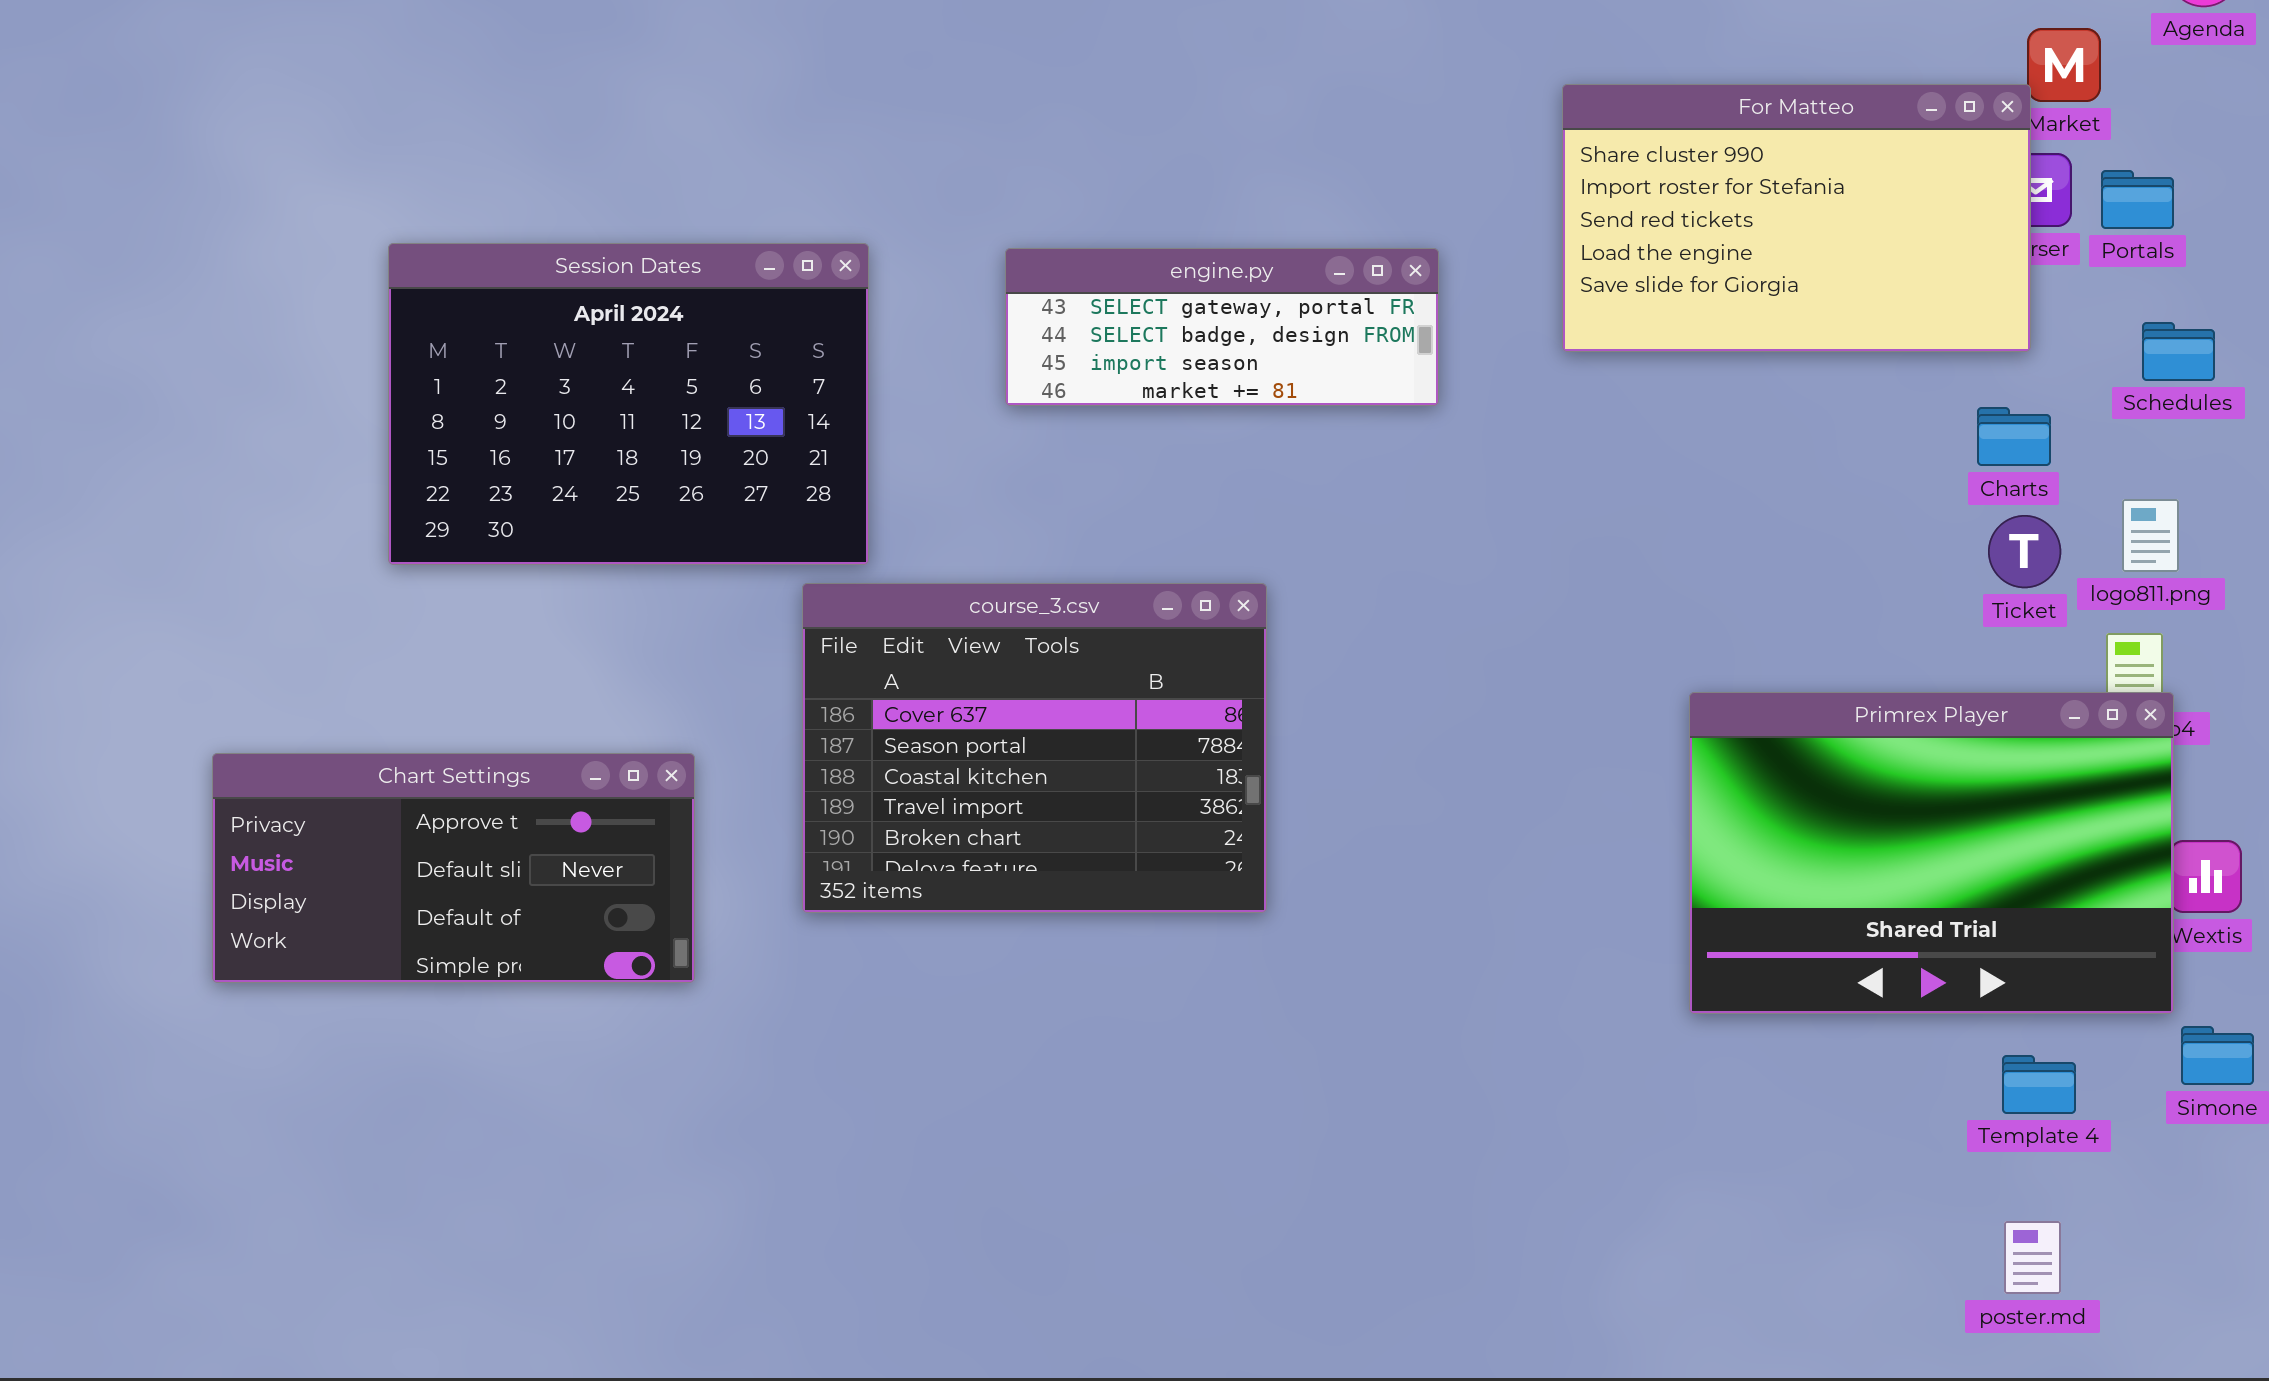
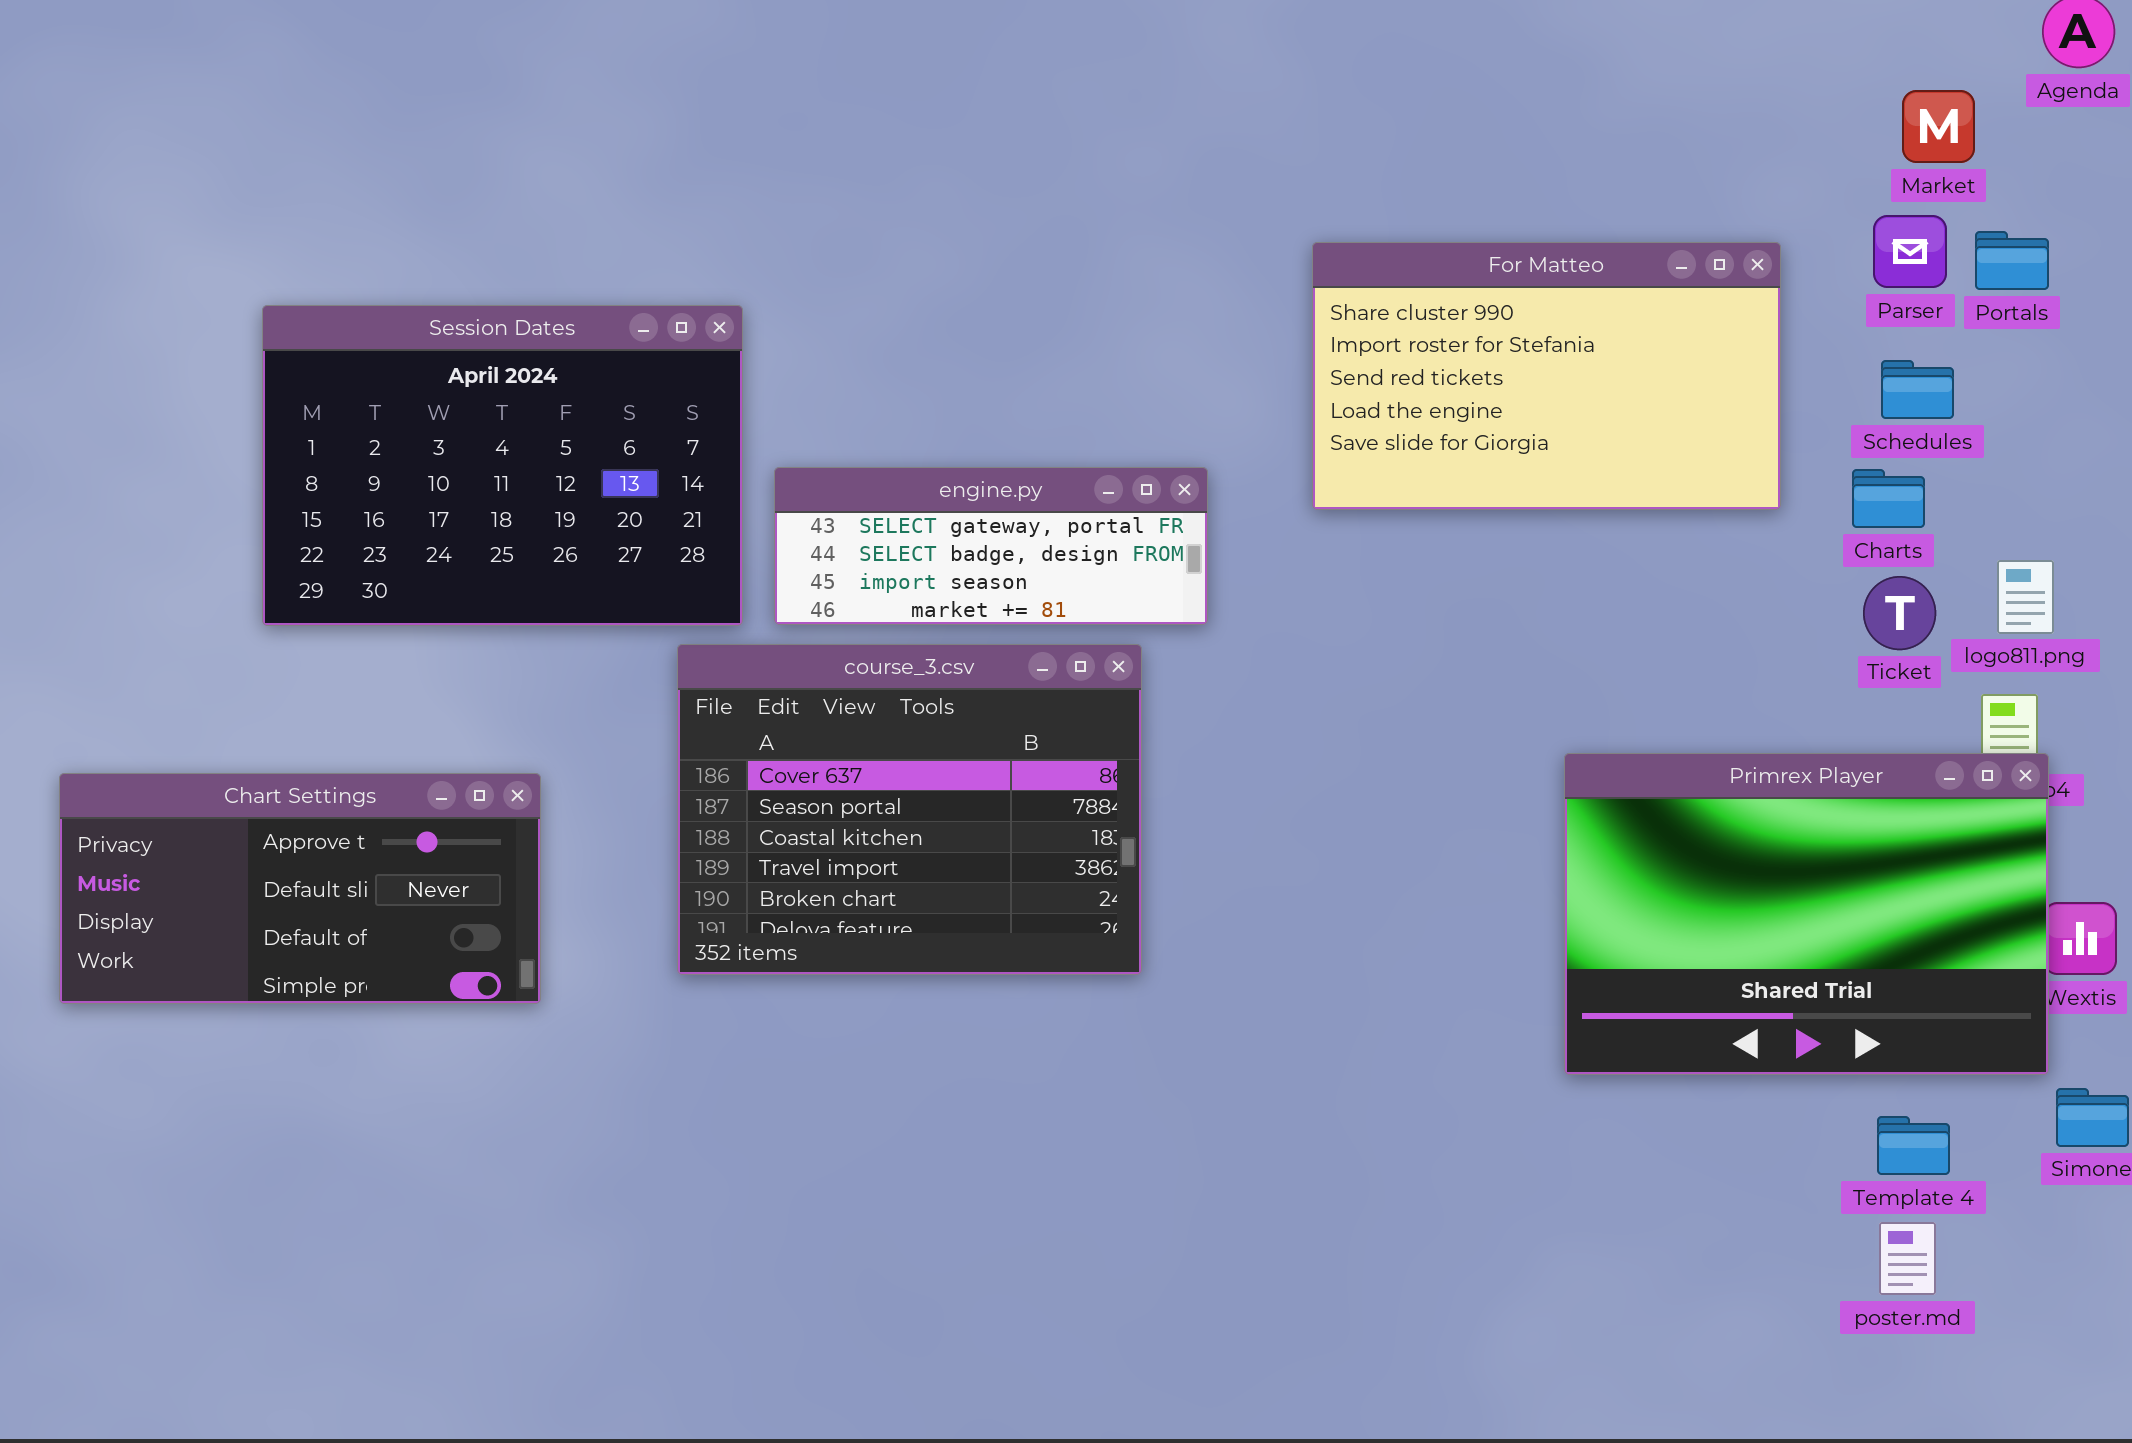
For Matteo: [1562,84,2031,352] -> [1312,242,1781,510], moved
engine.py: [1005,248,1439,406] -> [774,467,1208,625], moved
Schedules: [2142,322,2215,381] -> [1881,360,1954,419], moved
Chart Settings: [212,753,695,983] -> [59,773,541,1004], moved
poster.md: [2004,1221,2061,1294] -> [1879,1222,1936,1295], moved

